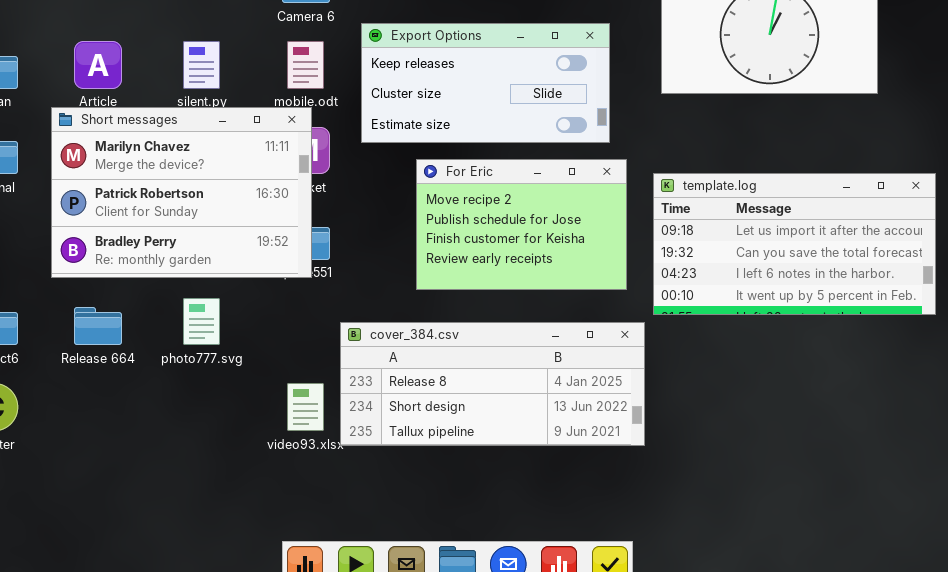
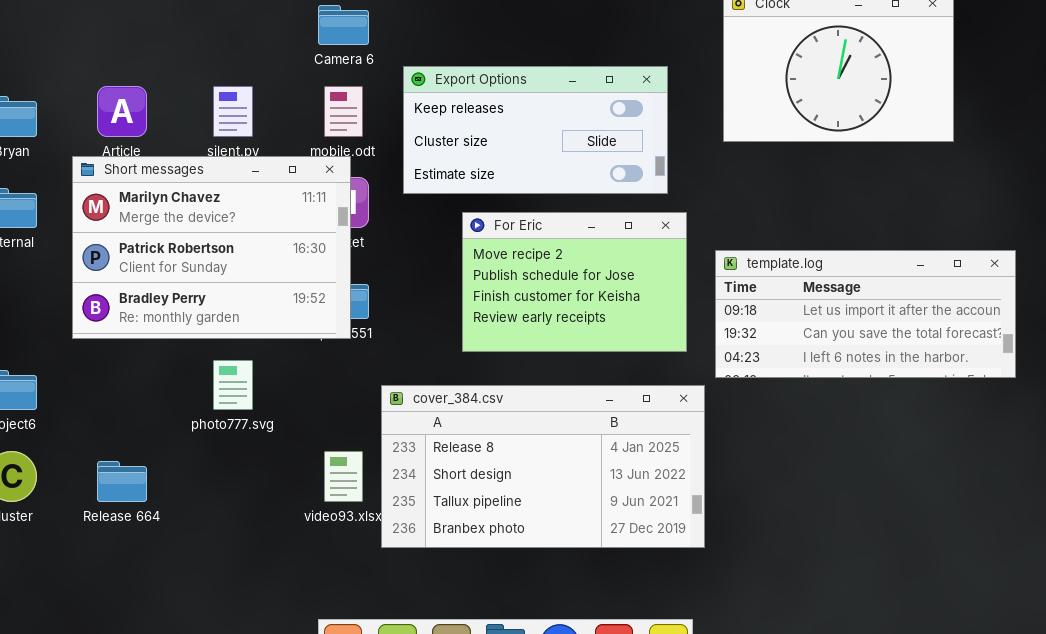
template.log: [653,173,936,315] -> [715,250,1016,378], resized
Release 664: [74,307,122,345] -> [97,461,147,502], moved
cover_384.csv: [340,322,645,446] -> [381,385,705,548], resized

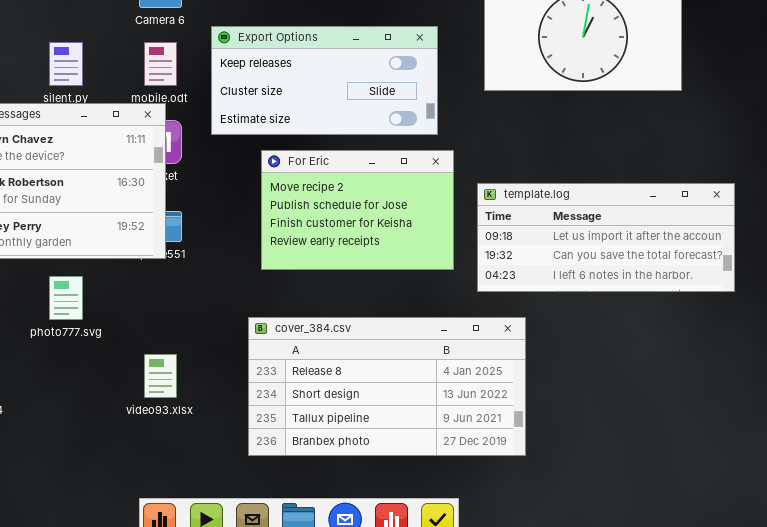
cover_384.csv: [381,385,705,548] -> [248,317,526,456], moved

